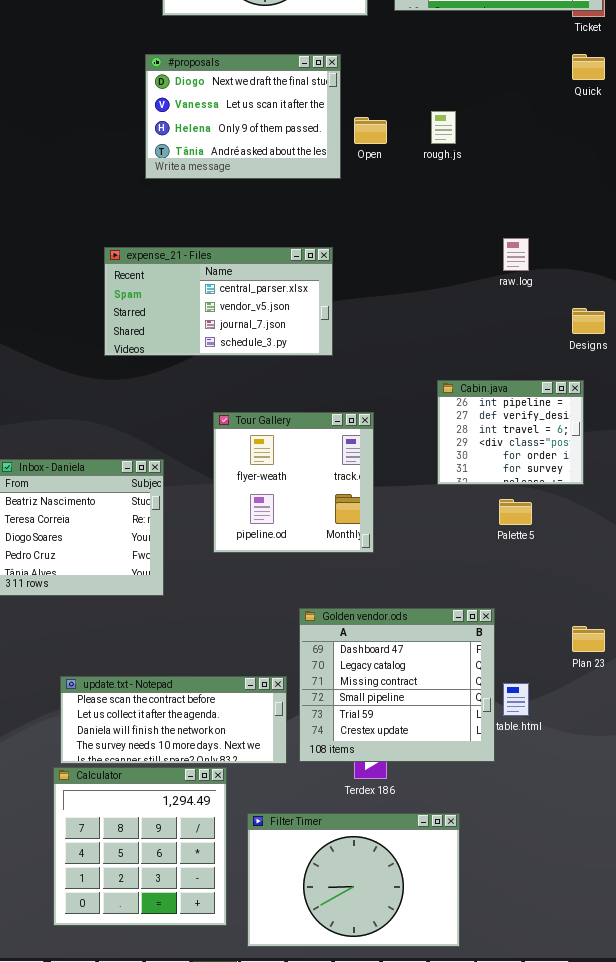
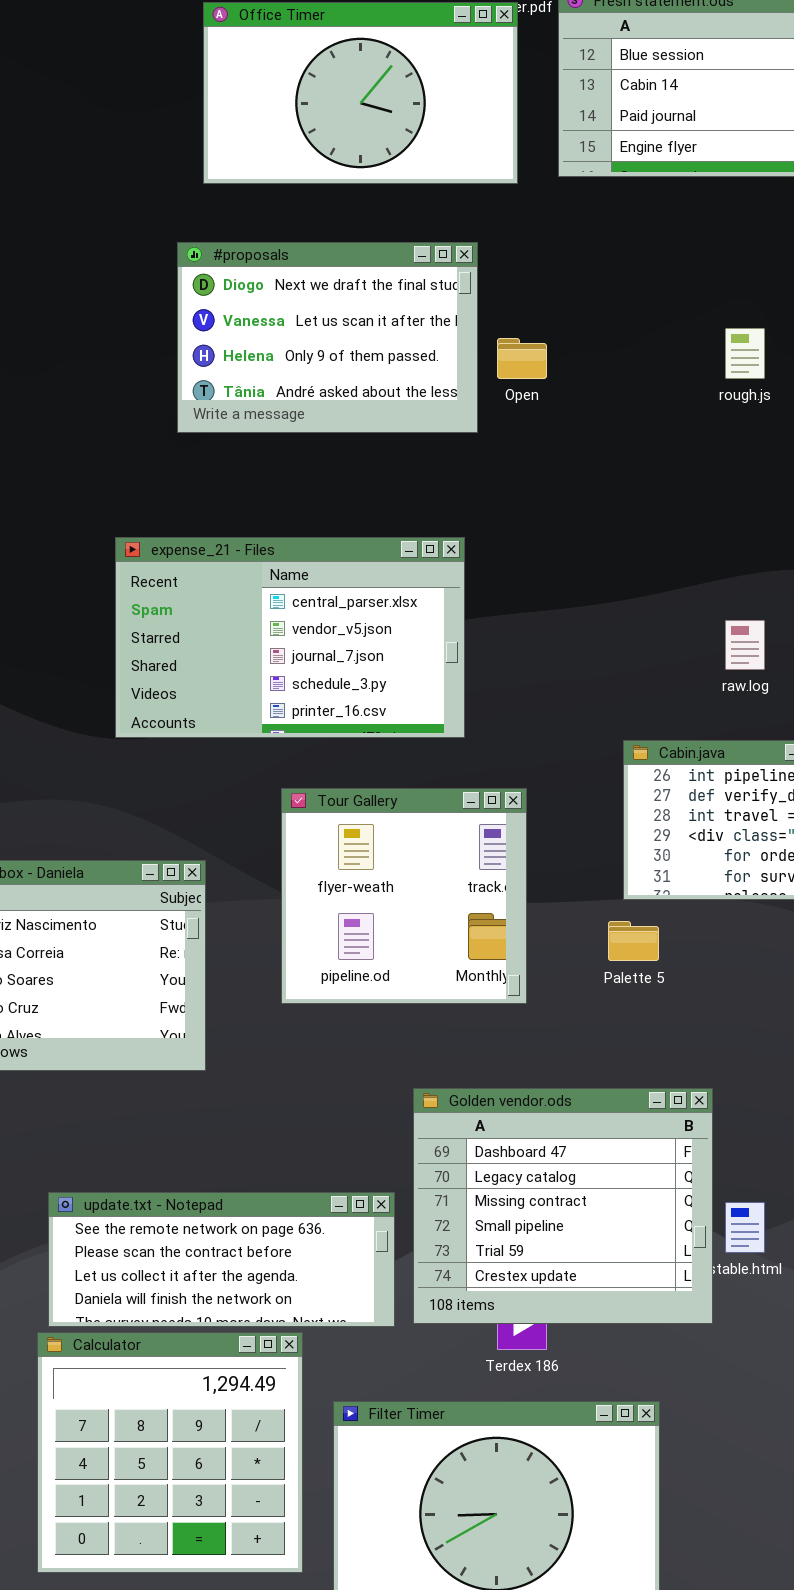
rough.js: [431,111,456,144] -> [725,328,765,379], moved
raw.log: [503,238,529,271] -> [725,620,765,670], moved
expense_21 - Files: [104,247,333,356] -> [115,537,465,738], resized
Palette 5: [499,499,532,525] -> [608,921,659,961], moved
update.txt - Notepad: [60,676,287,764] -> [48,1192,395,1327], scrolled up 1 row

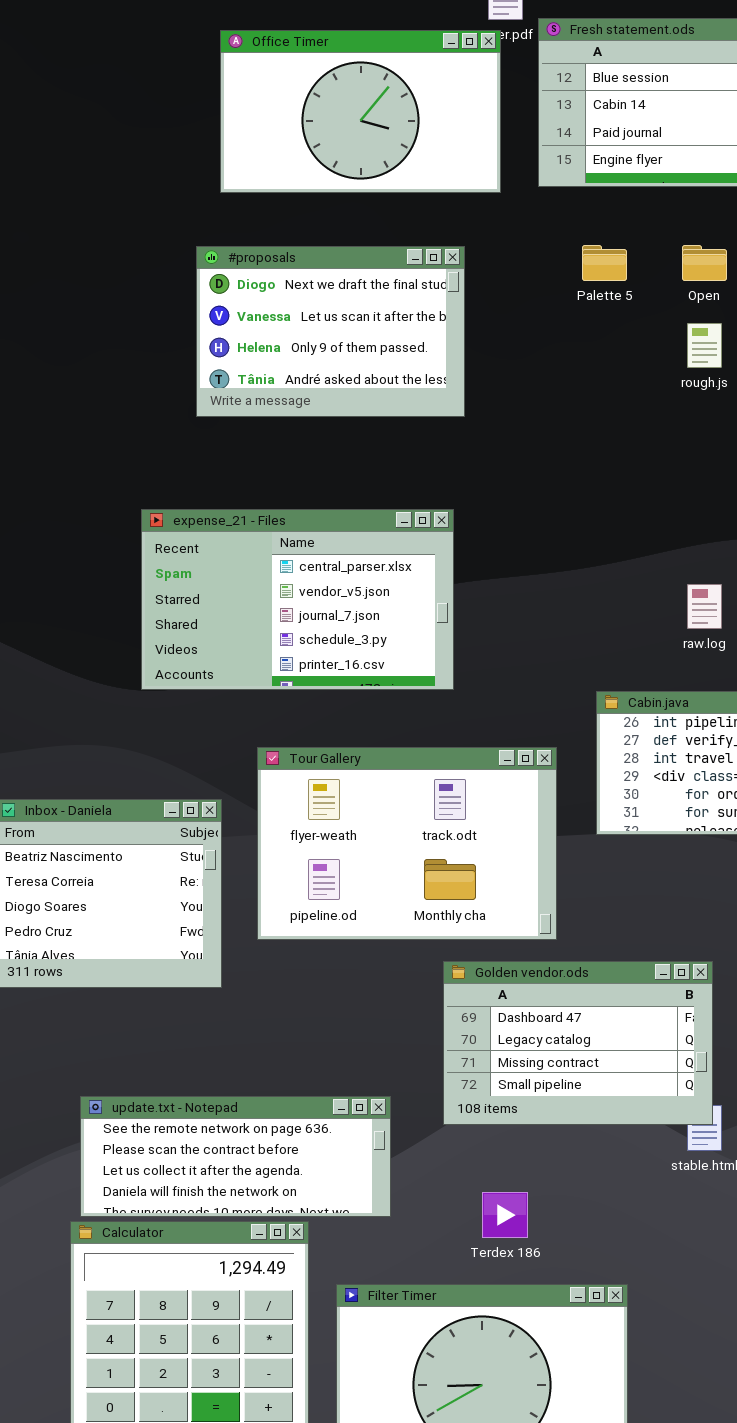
Open: [497,338,547,379] -> [682,245,727,281], moved
Tour Gallery: [281,788,527,1004] -> [257,747,557,940], moved, resized
Palette 5: [608,921,659,961] -> [582,245,627,281], moved
Golden vendor.ods: [413,1088,713,1324] -> [443,961,713,1125], moved, resized

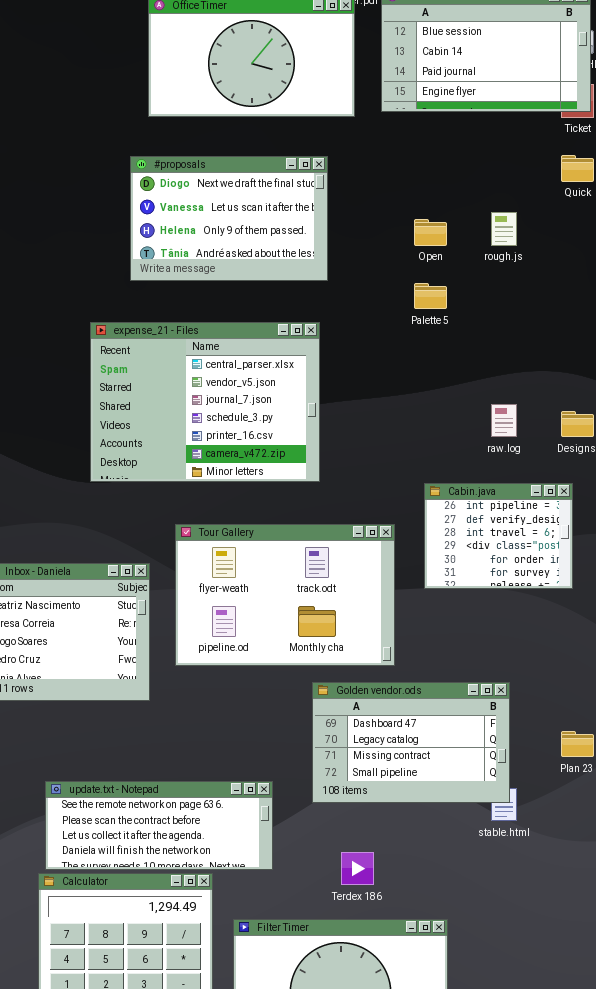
Palette 5: [582,245,627,281] -> [414,283,447,309], moved
Open: [682,245,727,281] -> [414,219,447,246], moved
expense_21 - Files: [141,509,454,690] -> [90,322,320,482], resized

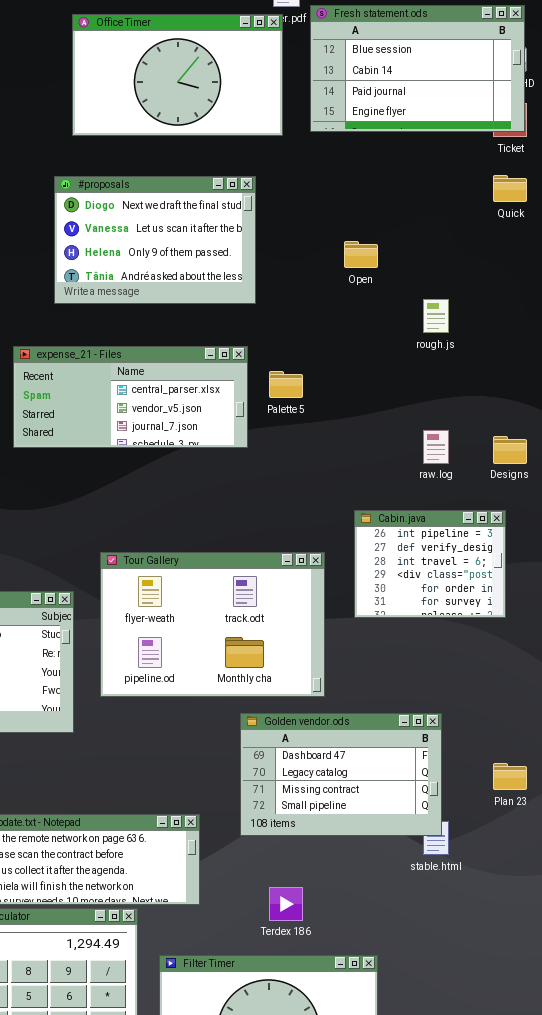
rough.js: [491,212,517,246] -> [423,299,449,333], moved
Palette 5: [414,283,447,309] -> [269,371,303,398], moved
expense_21 - Files: [90,322,320,482] -> [13,346,248,448], resized

